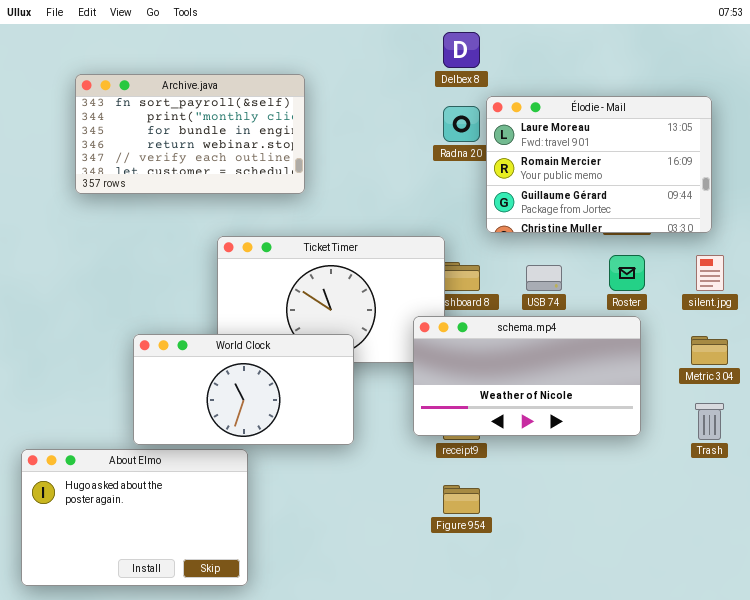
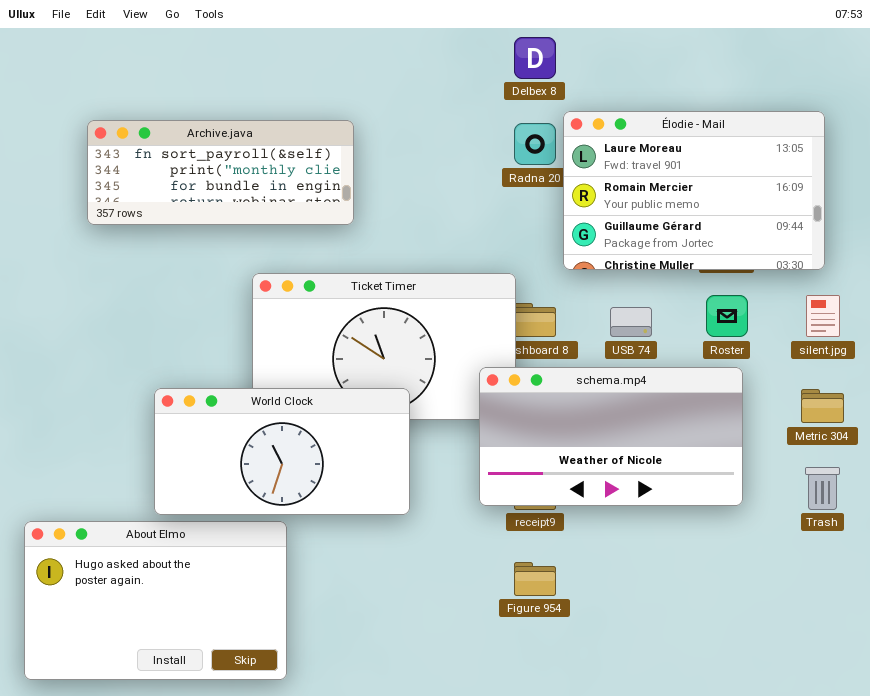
Archive.java: [75,74,305,194] -> [87,120,354,225], resized

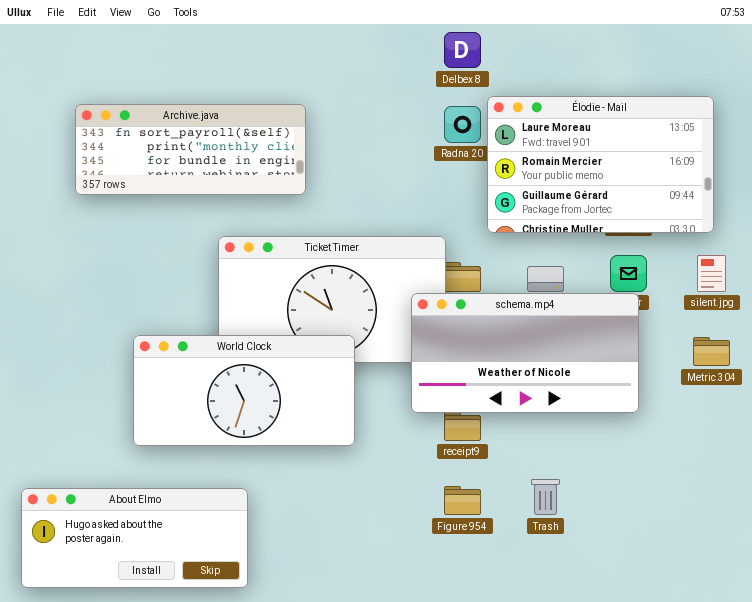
schema.mp4: [479,367,743,506] -> [411,293,639,413], moved
Trash: [805,467,840,510] -> [531,479,560,515], moved
About Elmo: [24,521,287,680] -> [21,488,248,588], resized

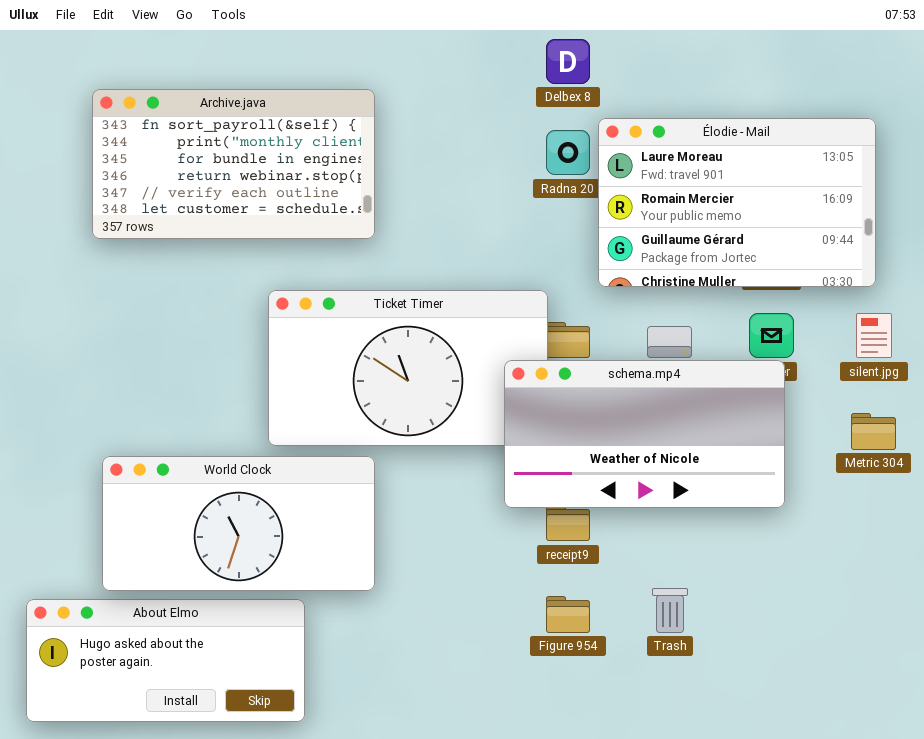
Archive.java: [75,104,306,195] -> [92,89,375,239], resized
World Clock: [133,335,355,446] -> [102,456,375,591], moved

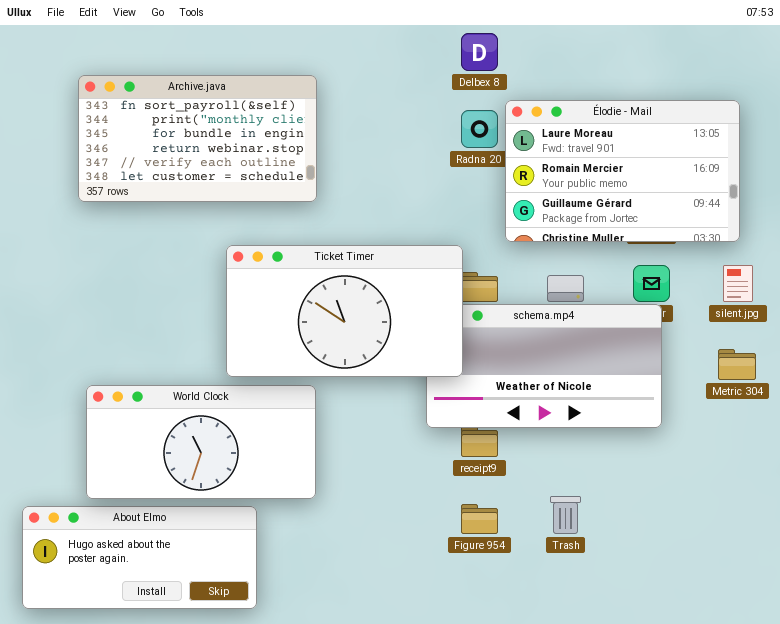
Ticket Timer: [268,290,548,446] -> [226,245,463,377], raised

